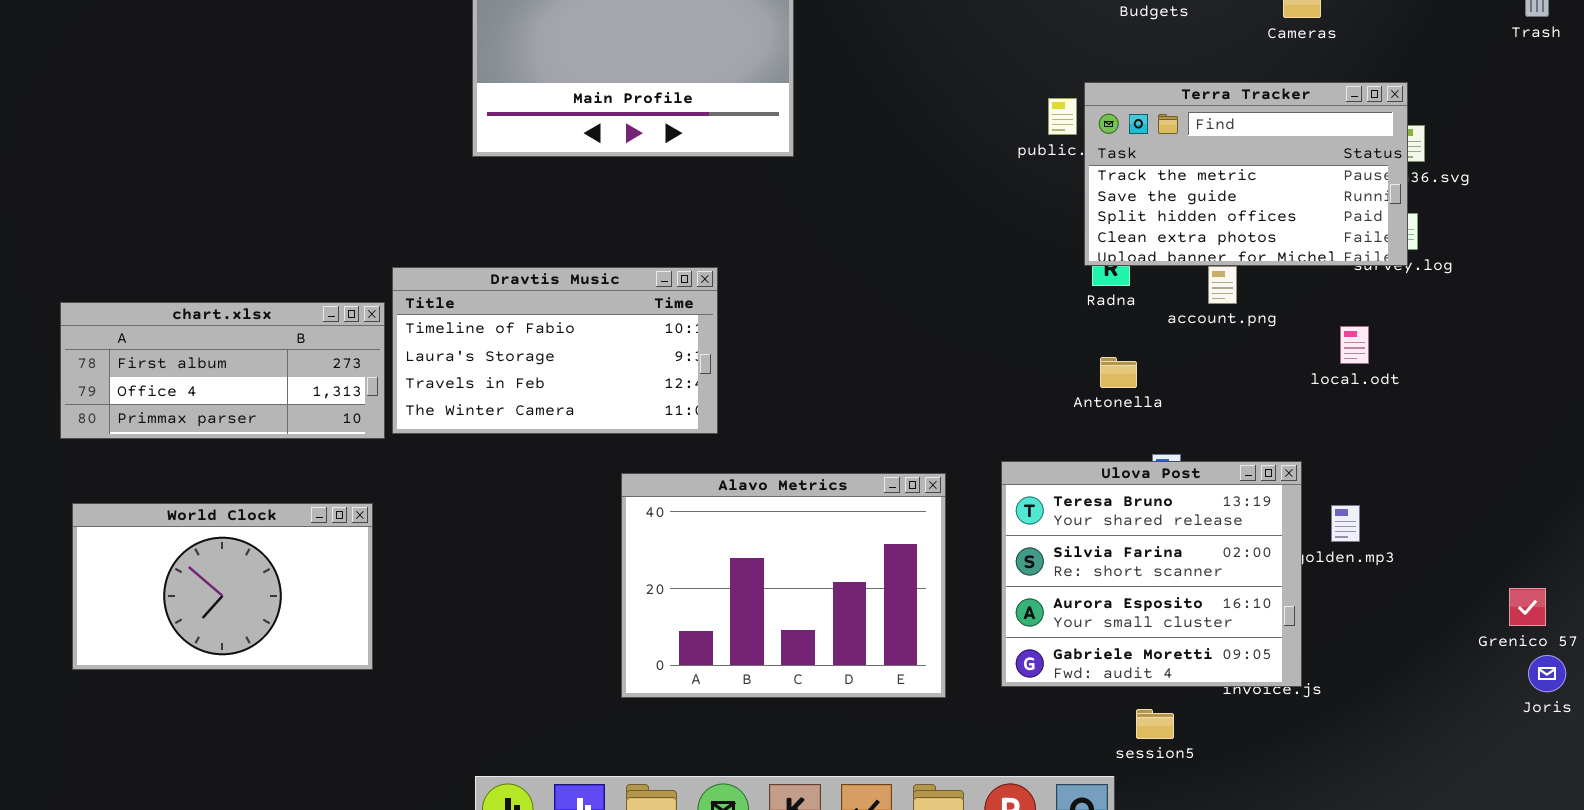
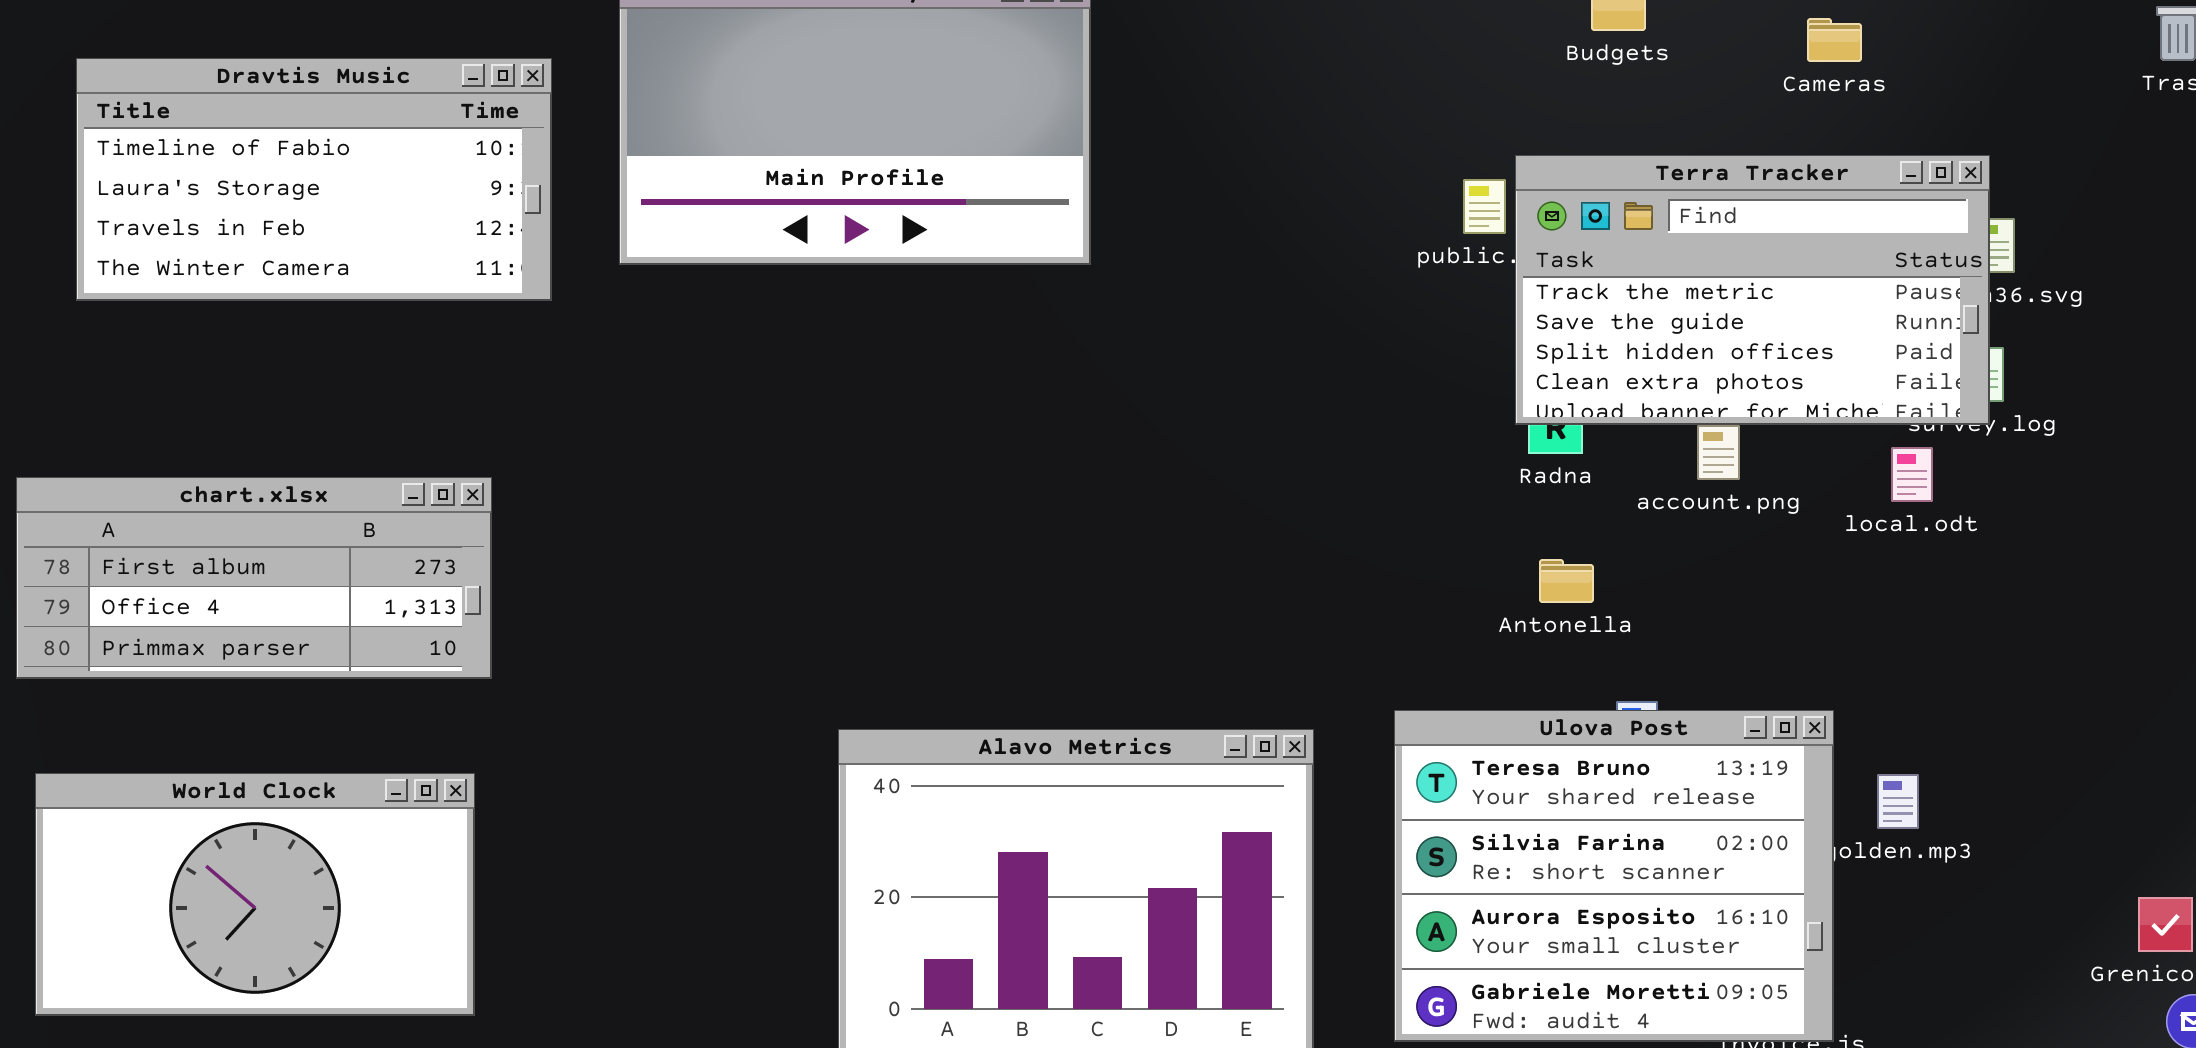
Dravtis Music: [392,267,718,434] -> [76,58,552,301], moved
local.odt: [1340,326,1369,364] -> [1891,447,1933,502], moved

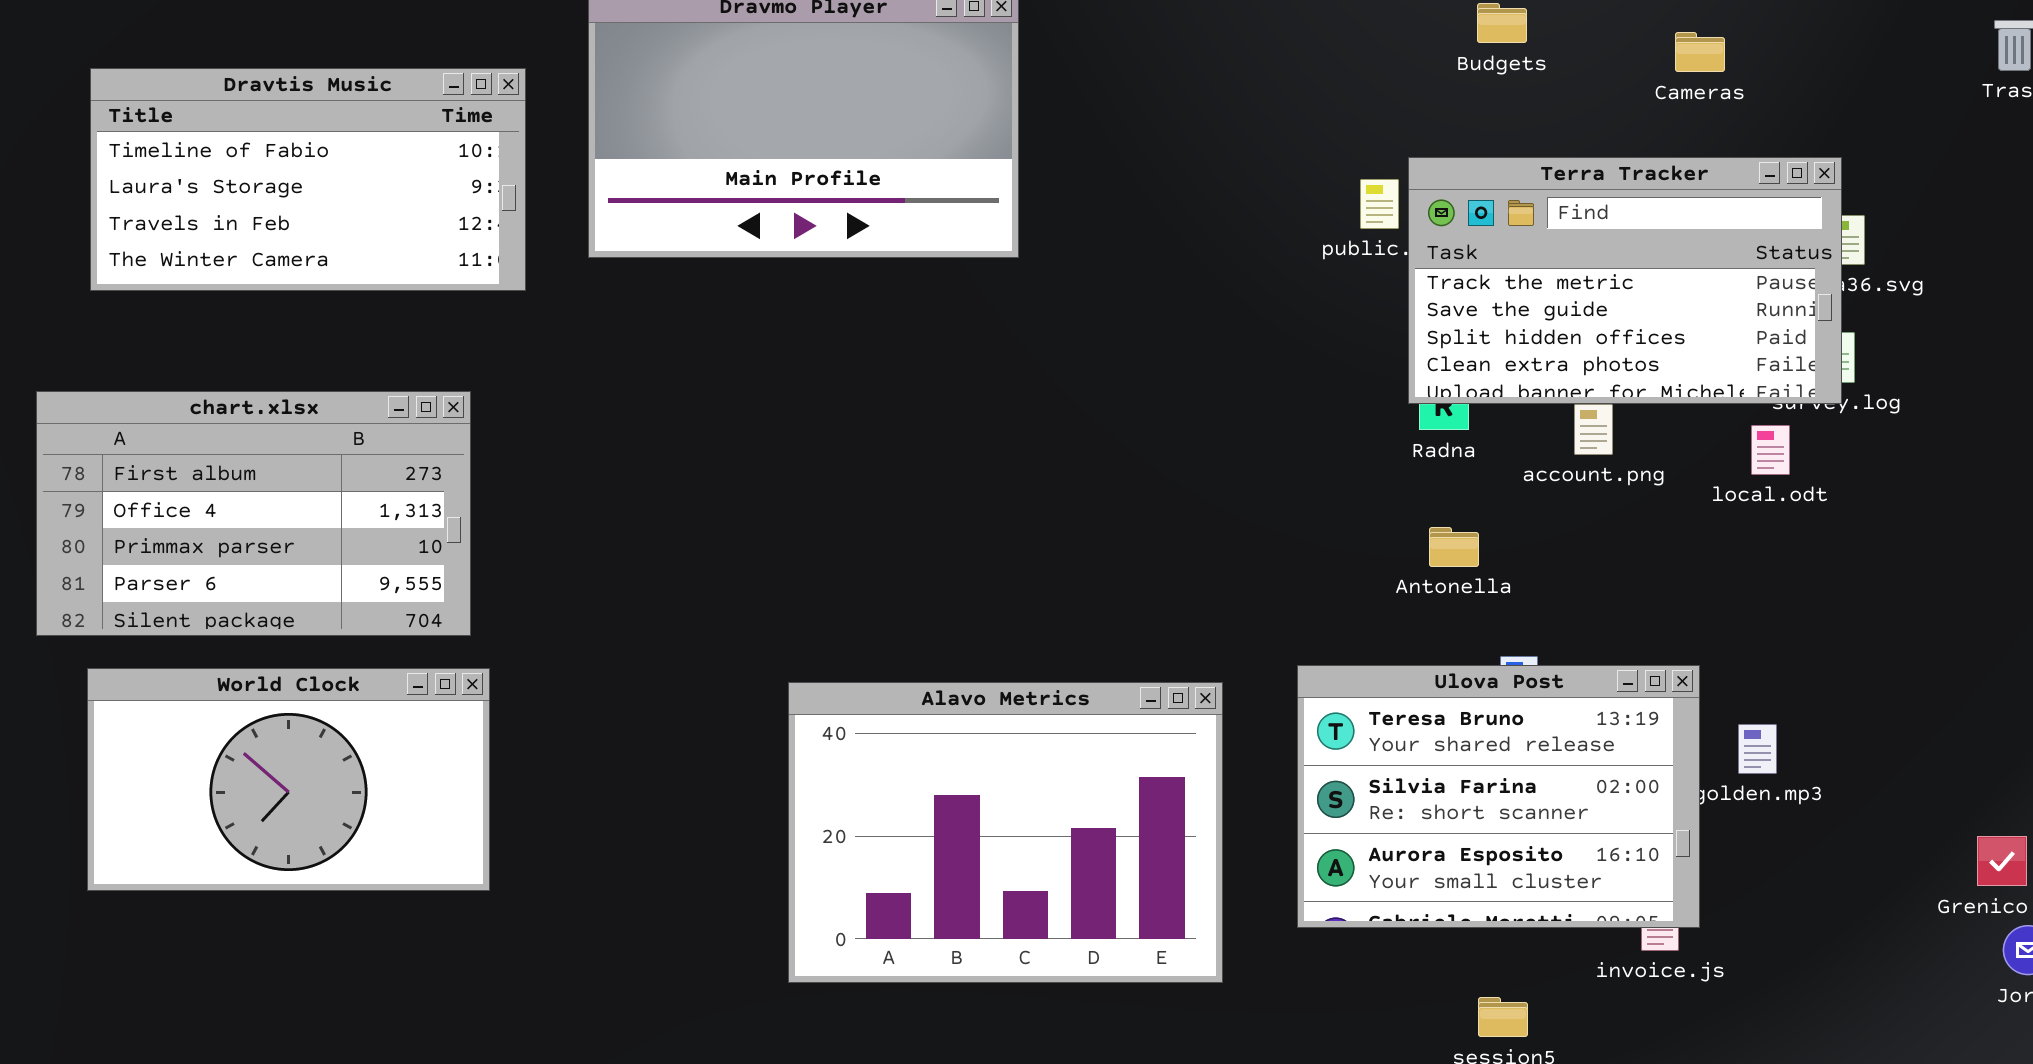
chart.xlsx: [16,477,492,679] -> [36,391,471,636], resized
Ulova Post: [1394,710,1834,1042] -> [1297,665,1700,928], resized
World Clock: [35,773,475,1016] -> [87,668,490,891], moved

